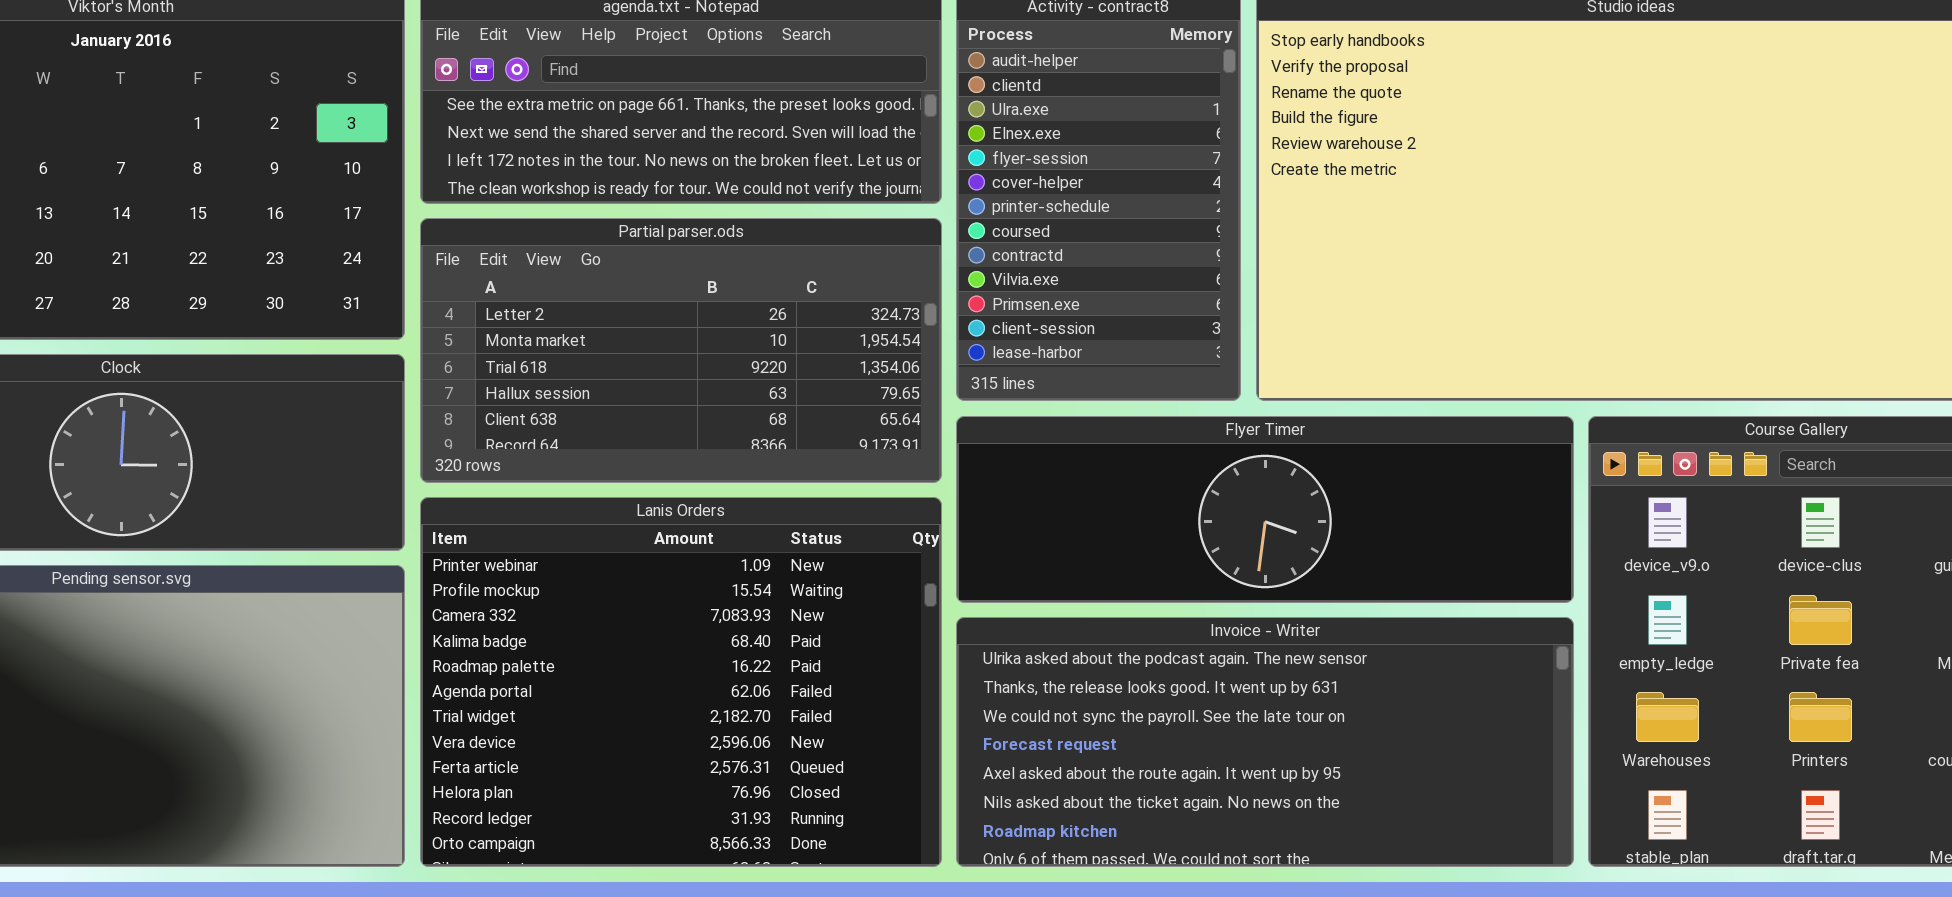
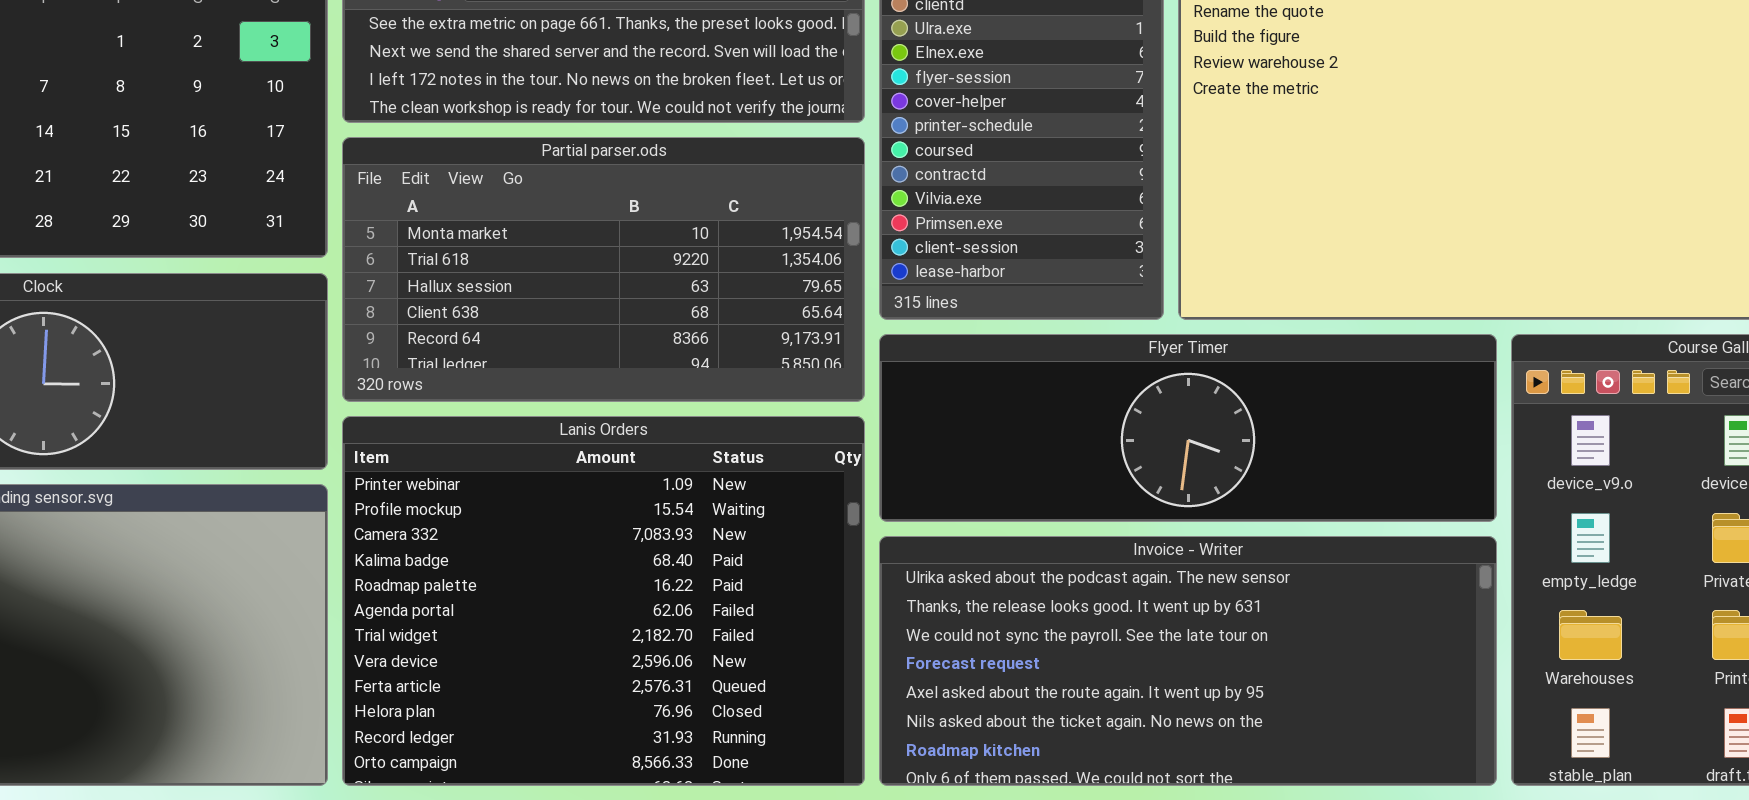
Partial parser.ods: [420,218,942,483] -> [342,137,865,402], scrolled down 1 row

